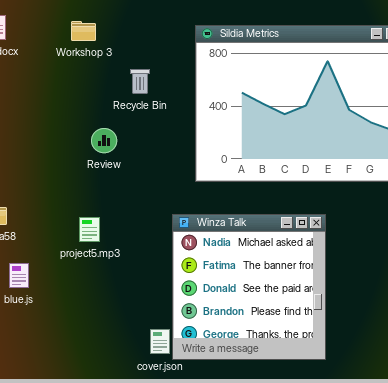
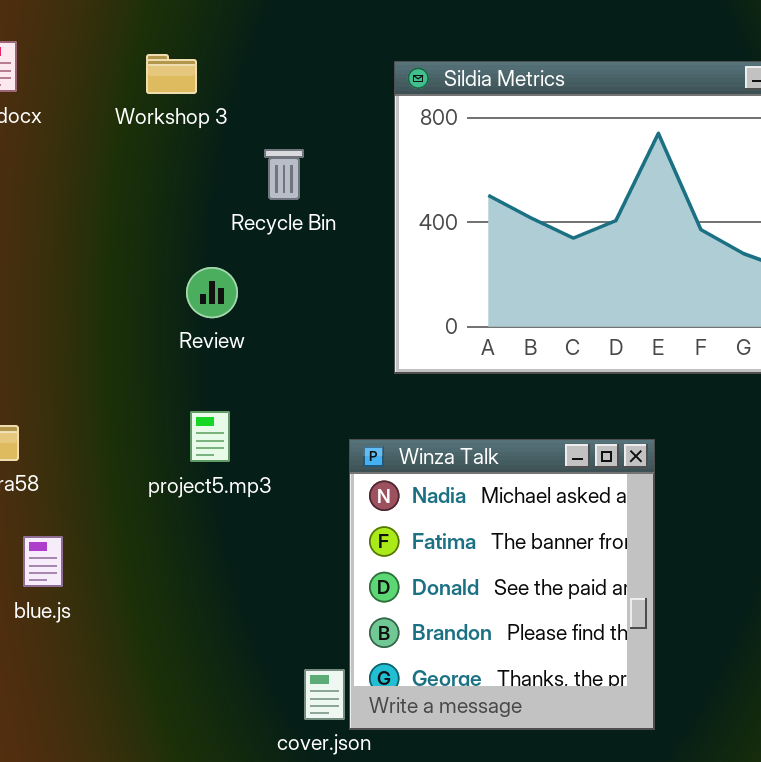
project5.mp3: [79,217,100,242] -> [190,411,230,462], moved

